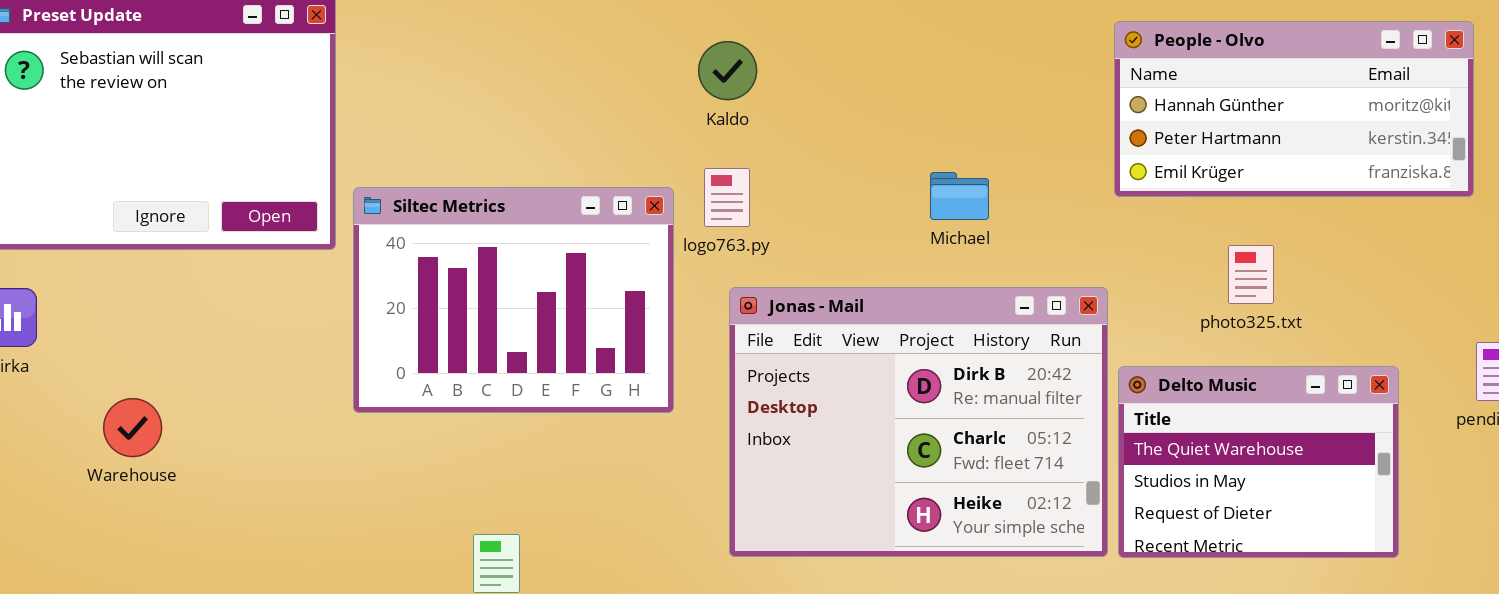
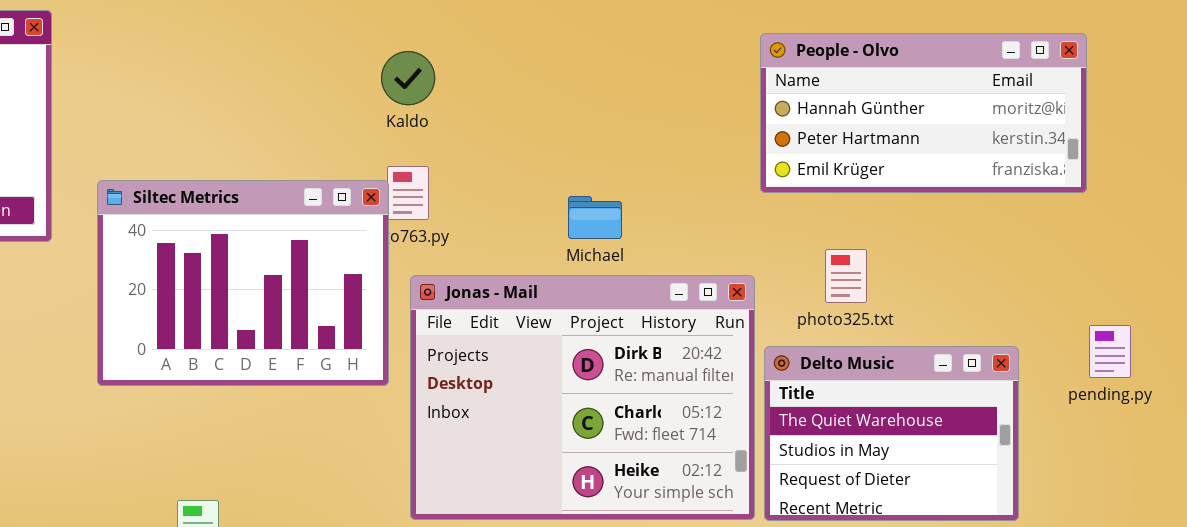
Michael: [930,172,989,220] -> [568,196,622,239], moved
Siltec Metrics: [353,187,674,413] -> [97,180,389,386], moved
photo325.txt: [1228,245,1274,304] -> [825,249,867,303], moved

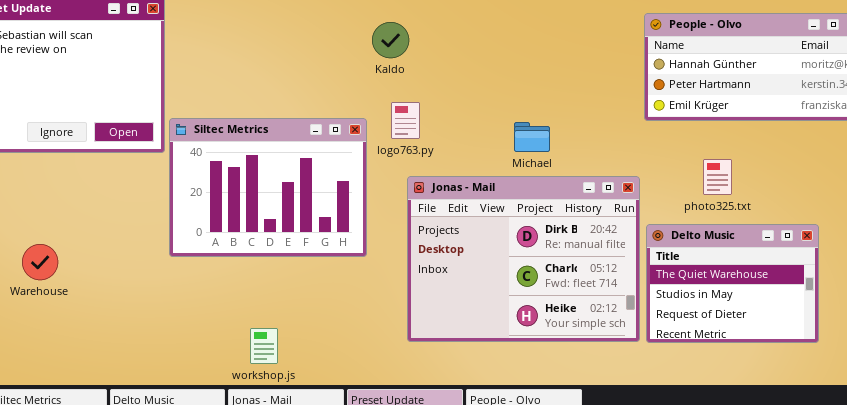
Kaldo: [381,51,435,105] -> [372,22,409,58], moved
Siltec Metrics: [97,180,389,386] -> [169,118,367,257], moved
photo325.txt: [825,249,867,303] -> [703,159,732,195], moved

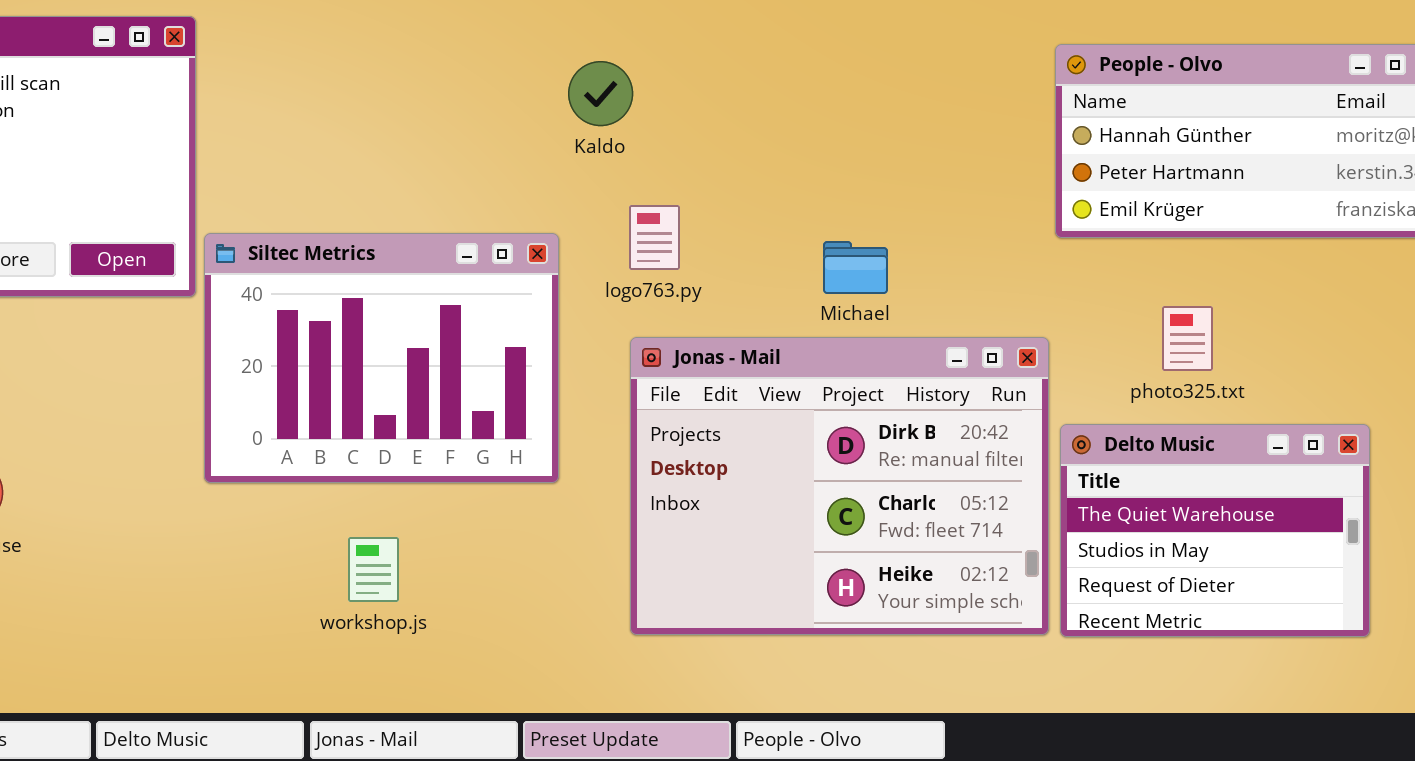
logo763.py: [391,102,420,139] -> [629,205,680,270], moved
workshop.js: [250,328,278,364] -> [348,537,399,602], moved

